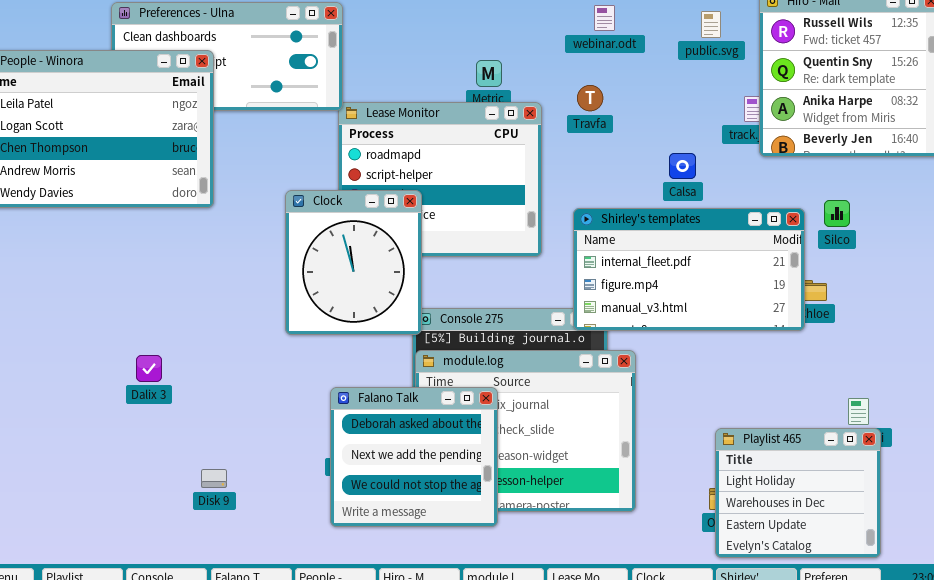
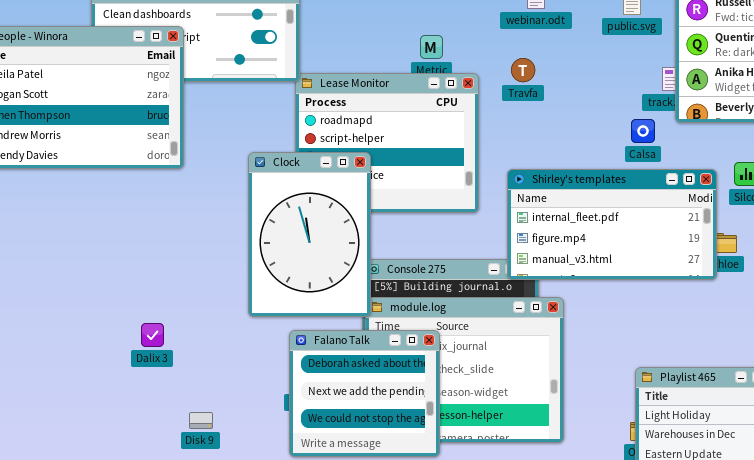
Calsa: [669,153,696,179] -> [631,119,655,143], moved
Clock: [285,190,422,335] -> [248,152,371,317], resized
Dalix 3: [136,355,162,382] -> [141,323,164,347], moved
Disk 9: [201,469,227,488] -> [189,412,213,429], moved

